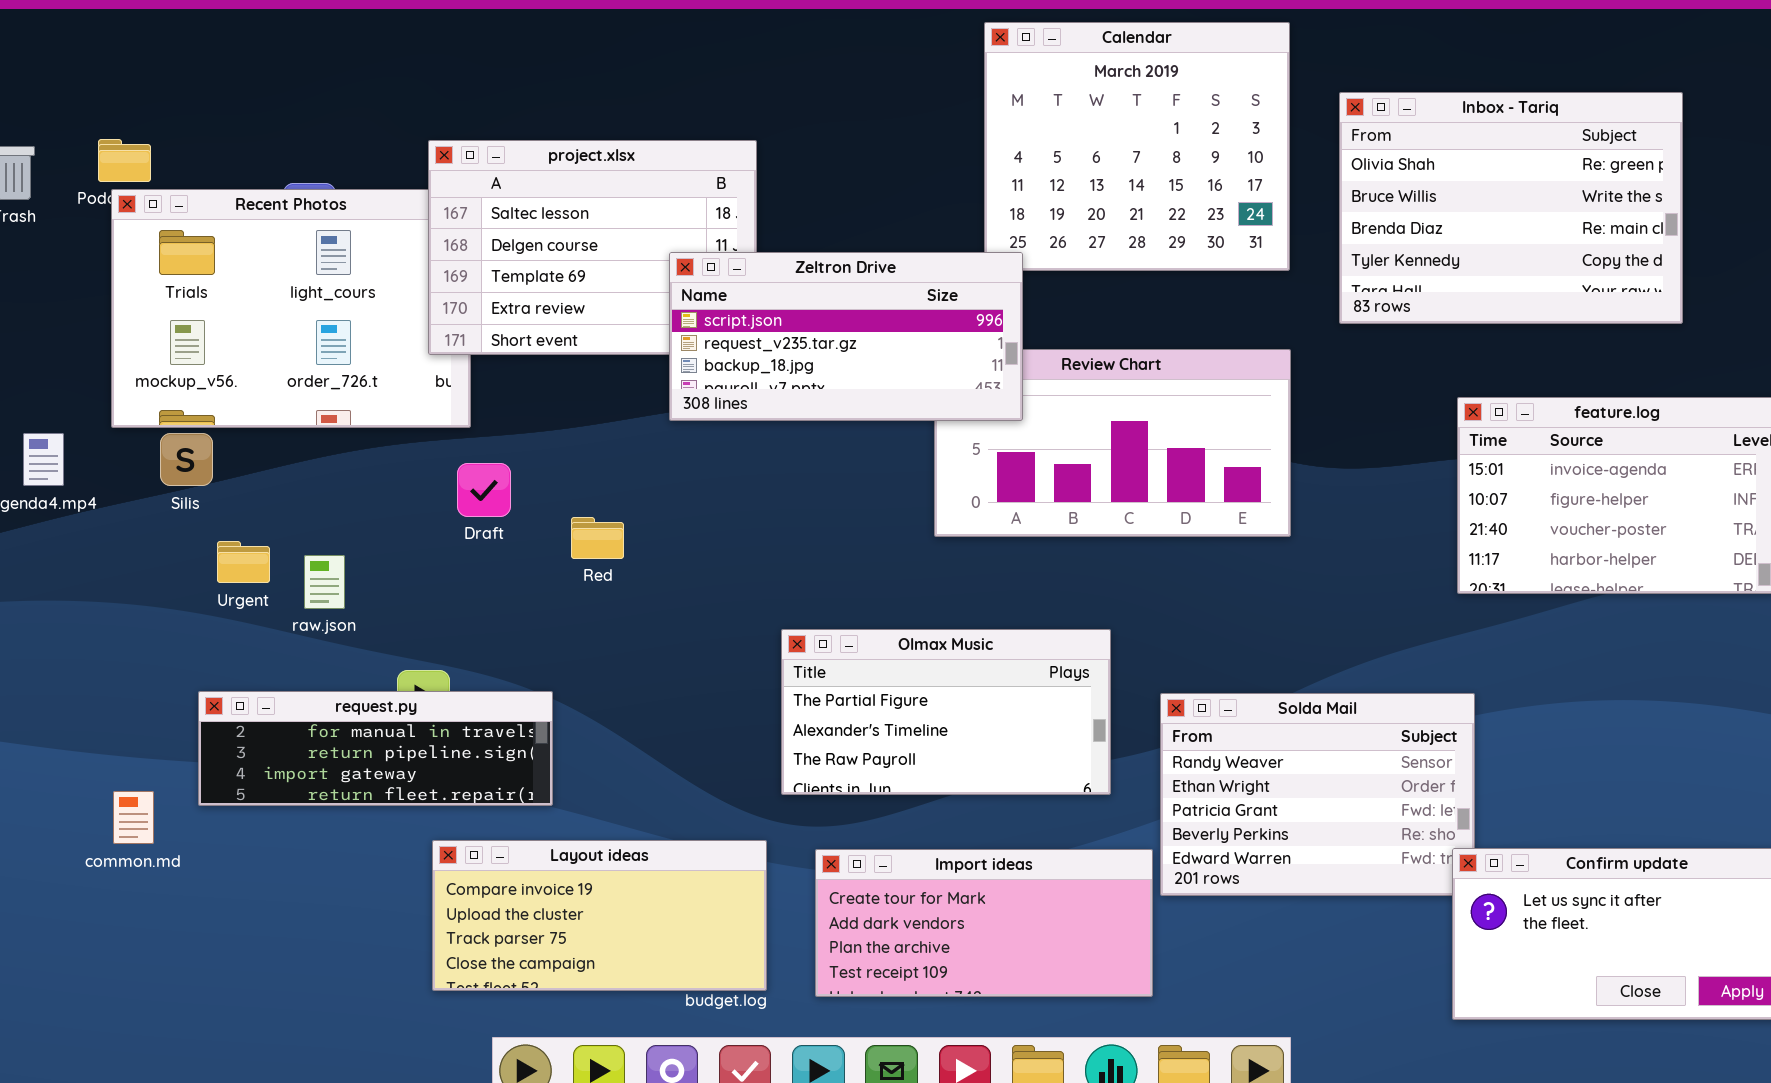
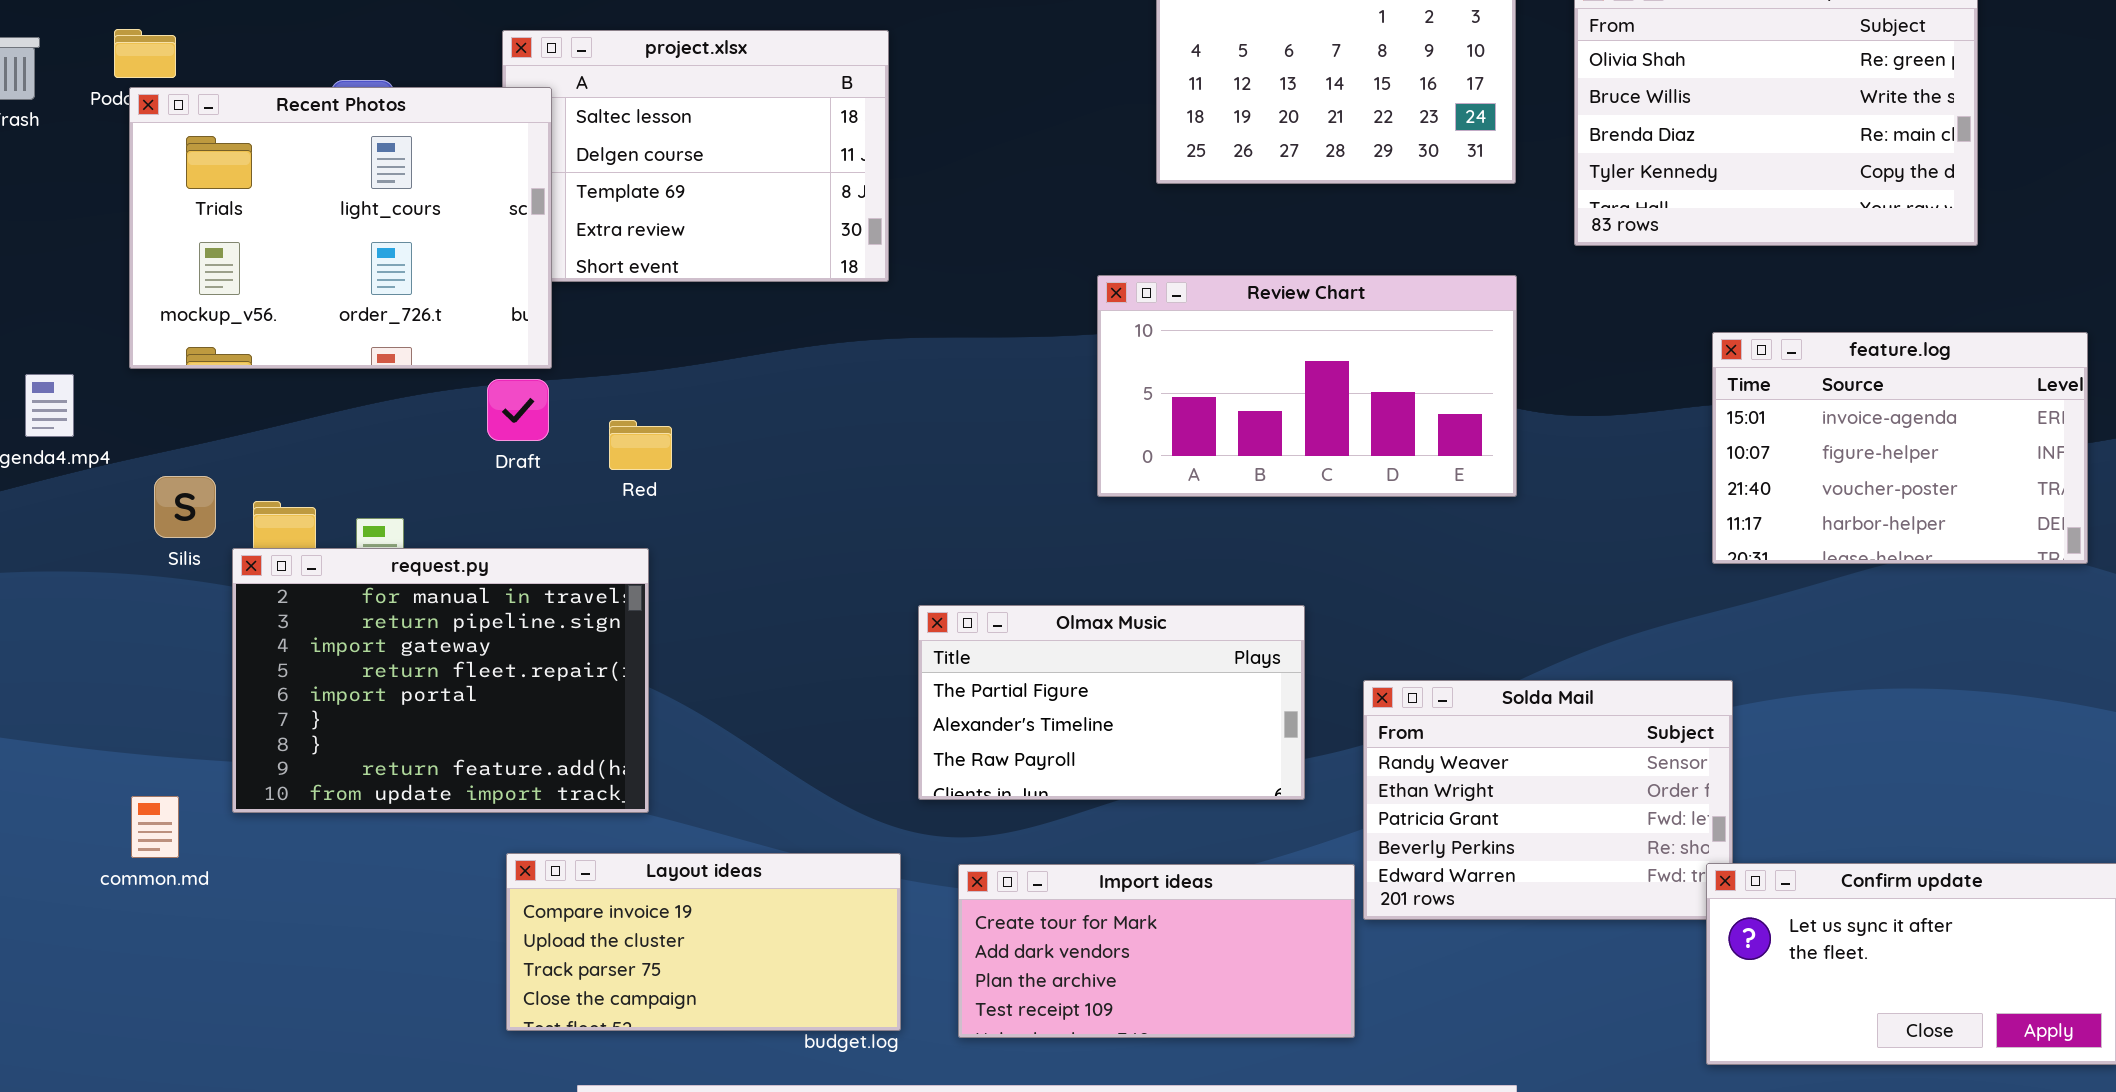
Recent Photos: [111,189,471,428] -> [129,87,552,369], raised
Zeltron Drive: [669,252,1023,421] -> none, closed
Silis: [160,433,213,486] -> [154,476,216,538], moved
Draft: [457,463,511,517] -> [487,379,549,441], moved
Red: [571,517,624,559] -> [609,420,672,470], moved
request.py: [198,691,553,806] -> [232,548,649,813], resized

